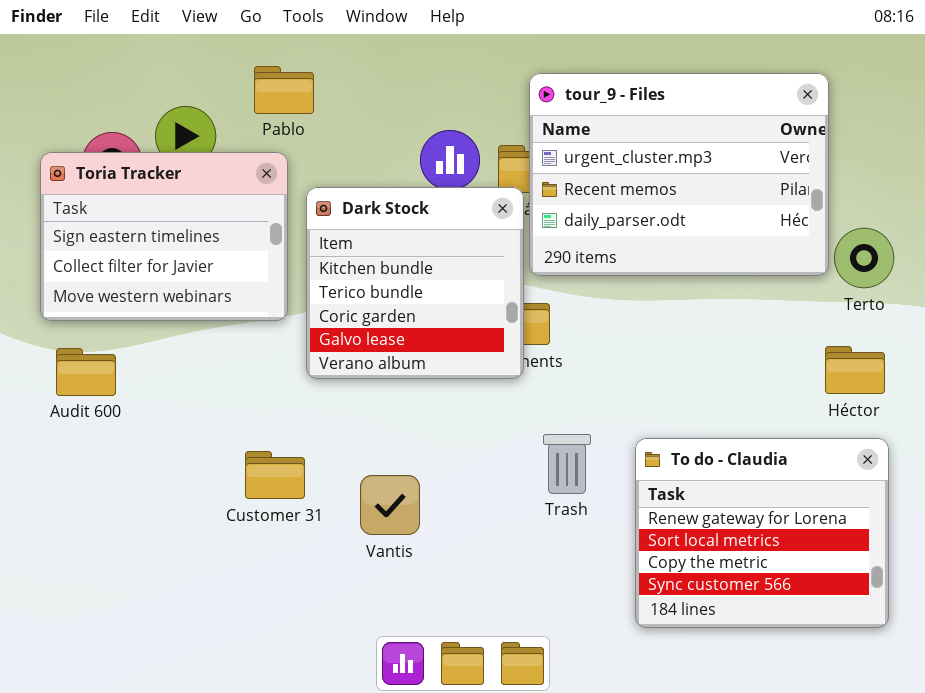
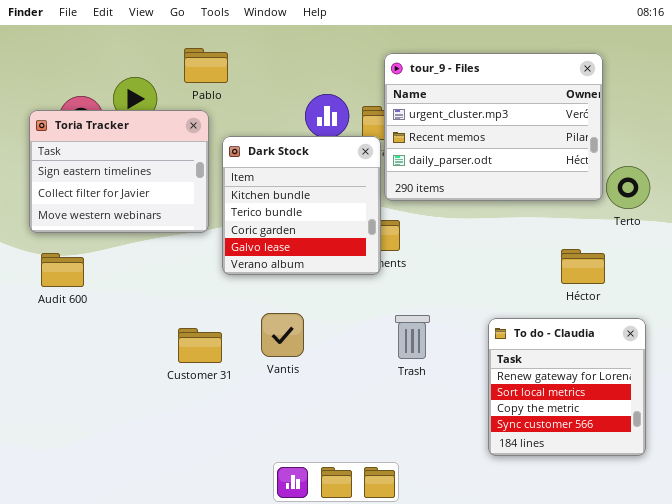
Héctor: [825,346,885,394] -> [561,249,605,284], moved
To do - Claudia: [635,438,889,628] -> [488,318,646,456], resized
Vantis: [360,475,420,535] -> [261,313,304,357], moved

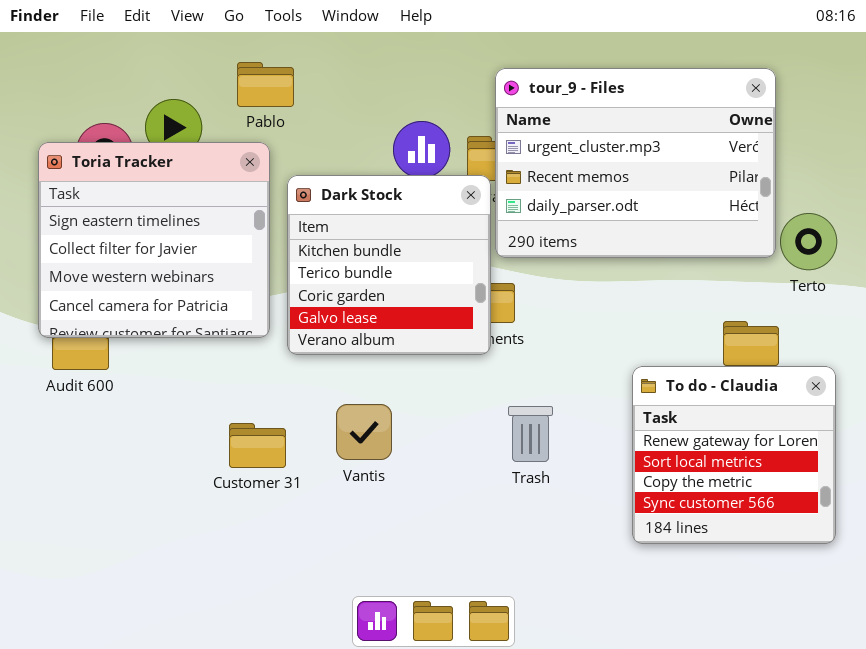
Toria Tracker: [29,110,209,233] -> [38,142,270,338], resized
To do - Claudia: [488,318,646,456] -> [632,366,836,544], moved

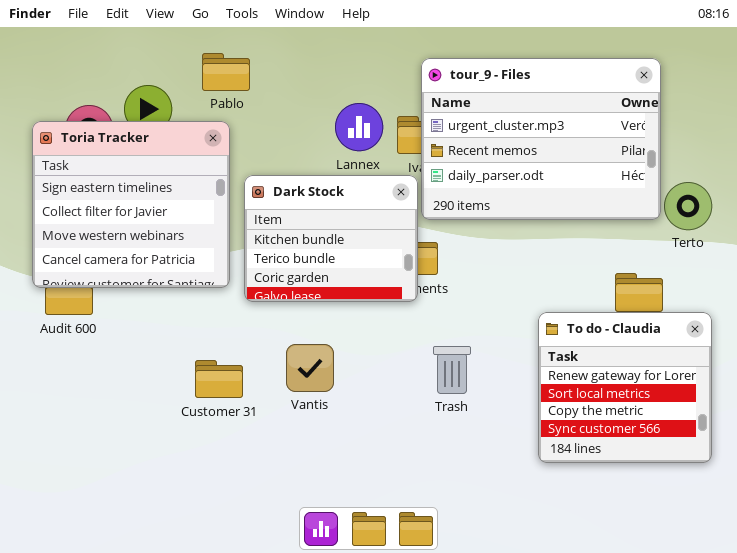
Dark Stock: [287,175,491,355] -> [244,175,418,302], resized

